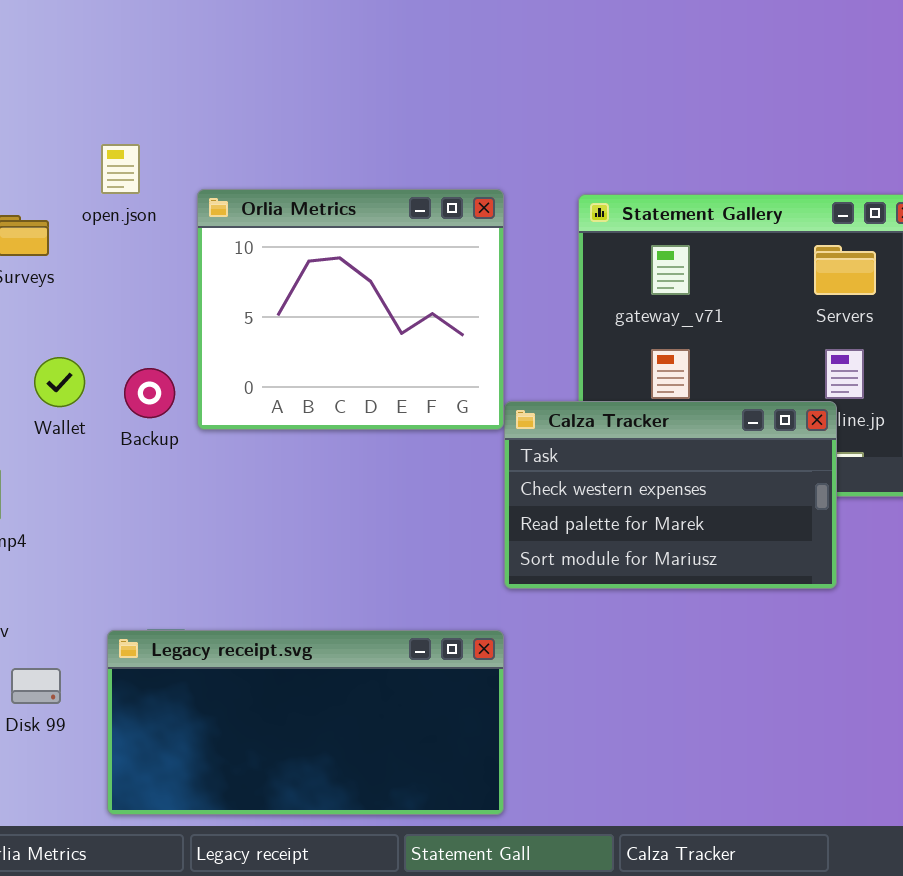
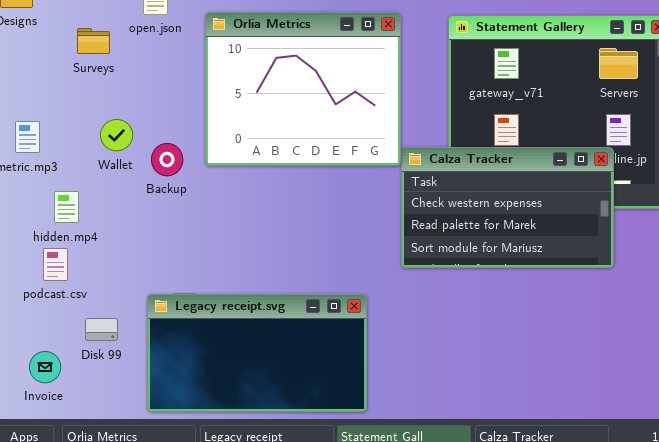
Backup: [124,368,175,418] -> [151,143,183,176], moved
Legacy receipt.svg: [107,630,504,815] -> [147,294,367,412], resized

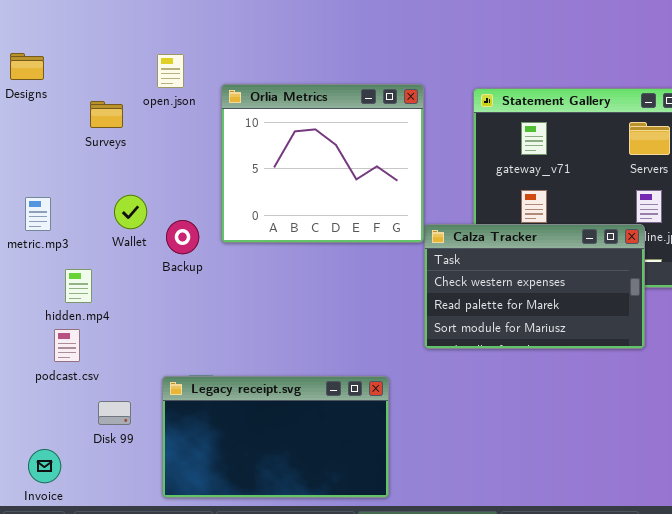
Invoice: [29,351,61,383] -> [28,449,61,483], moved

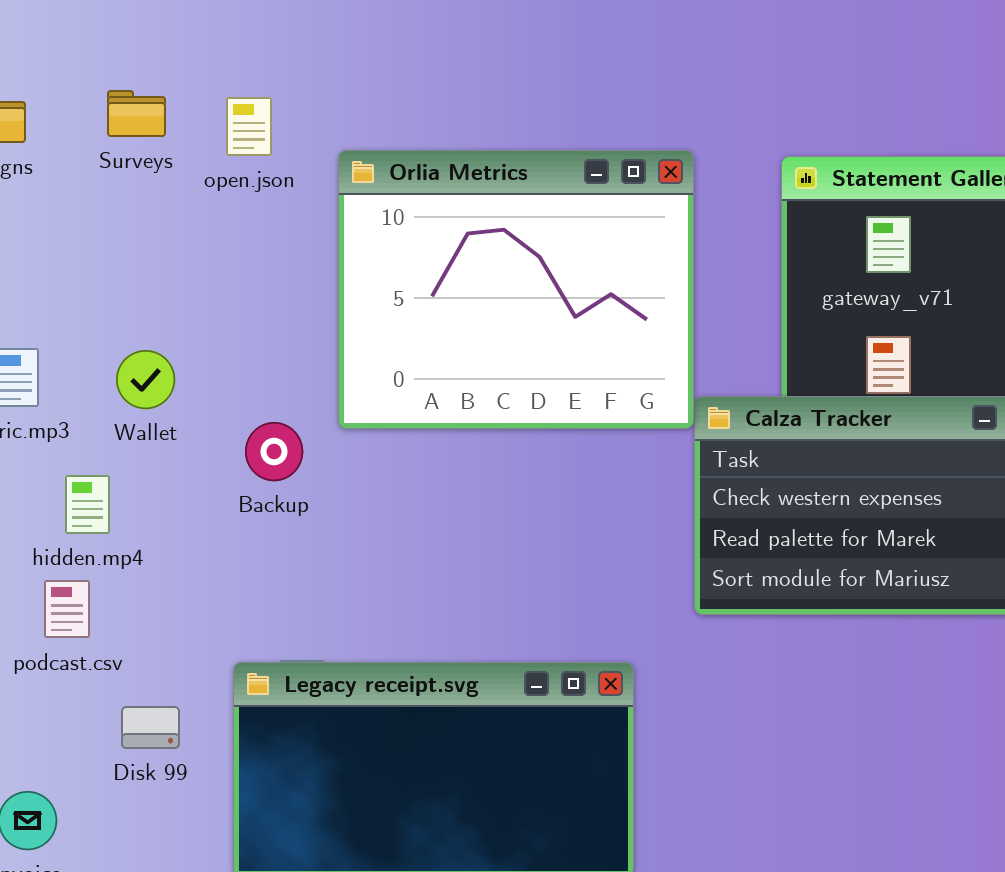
Surveys: [90,101,123,128] -> [107,90,166,137], moved
Wallet: [114,195,147,229] -> [116,350,175,409], moved
Backup: [166,220,199,254] -> [245,422,303,481], moved

